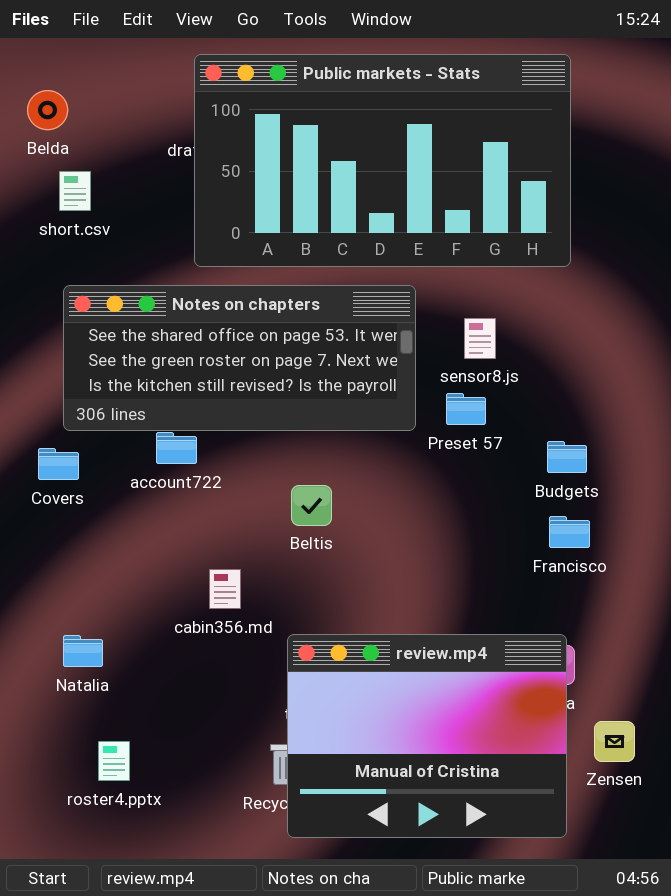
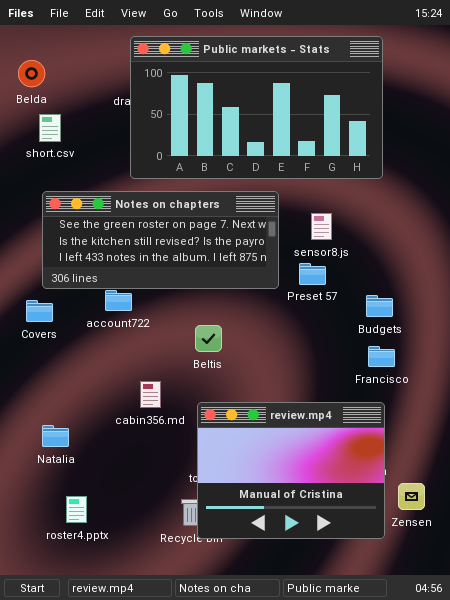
Notes on chapters: [63,285,416,431] -> [42,191,279,289], scrolled down 1 row
review.mp4: [287,634,567,838] -> [197,402,385,539], moved

